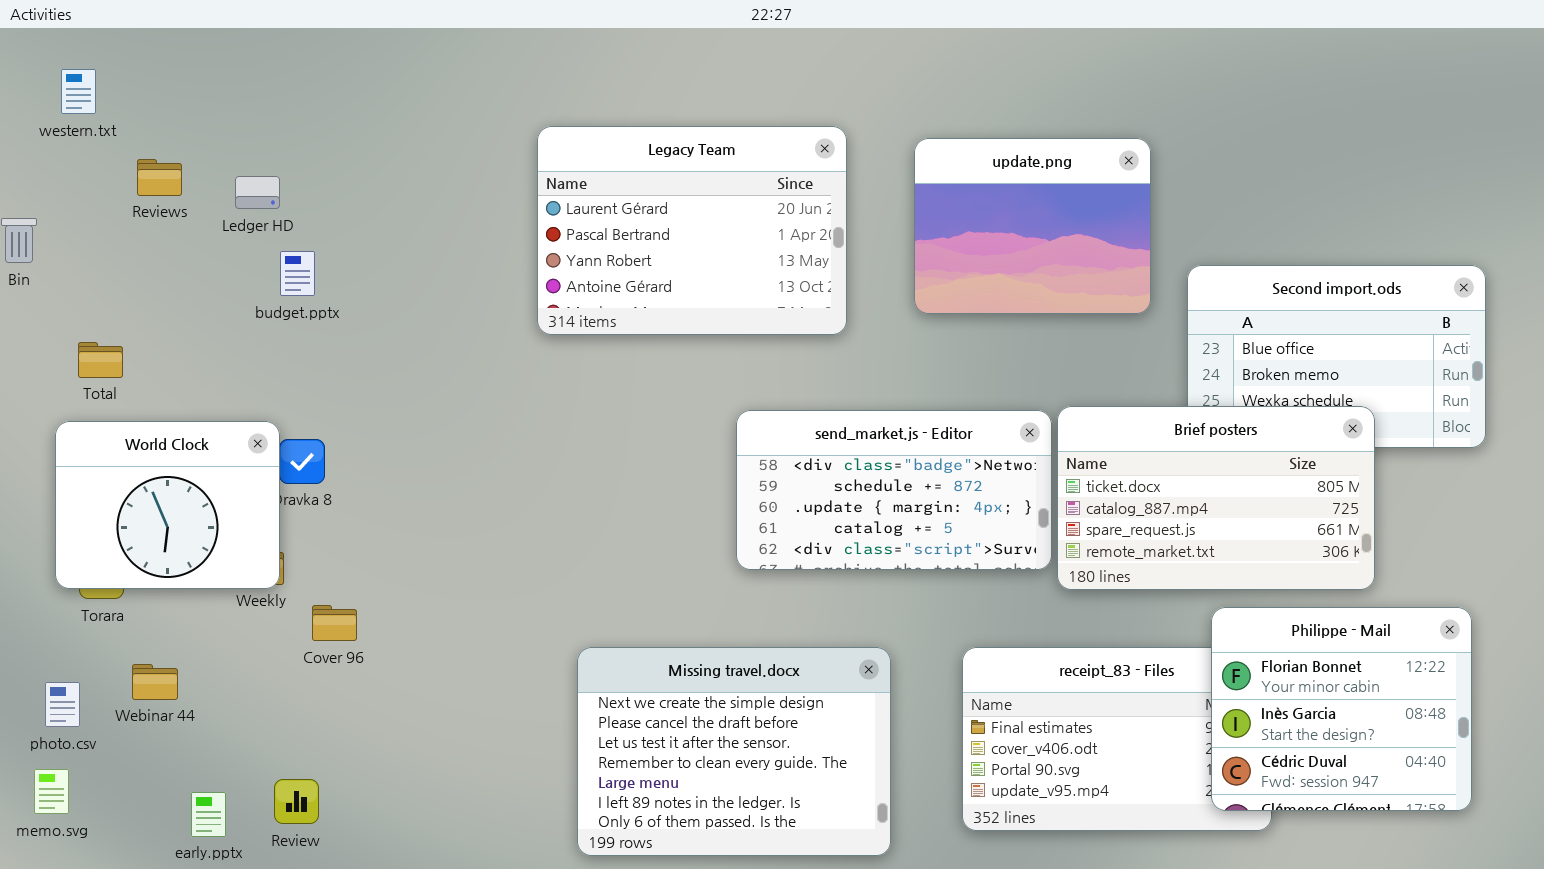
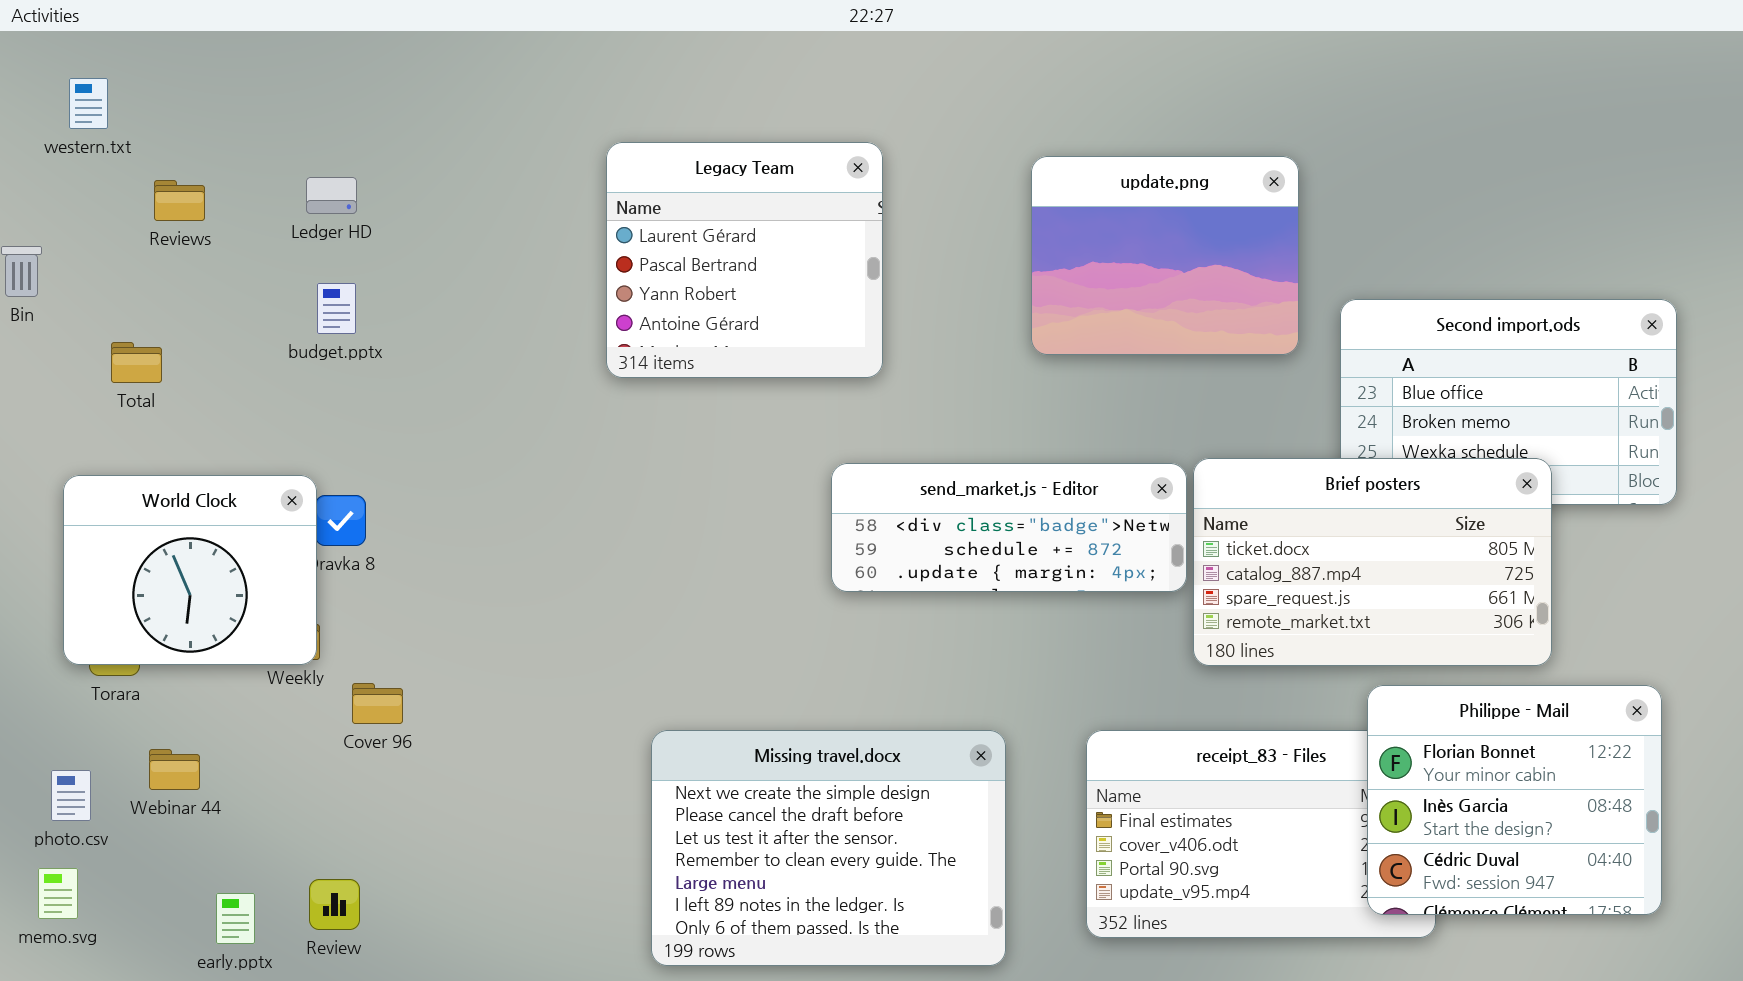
Legacy Team: [537,126,847,335] -> [606,142,883,378], resized
Ledger HD: [235,176,280,209] -> [306,177,357,214], moved
Total: [78,342,123,378] -> [111,342,162,383], moved
send_market.js - Editor: [736,410,1052,570] -> [831,463,1187,592], resized

